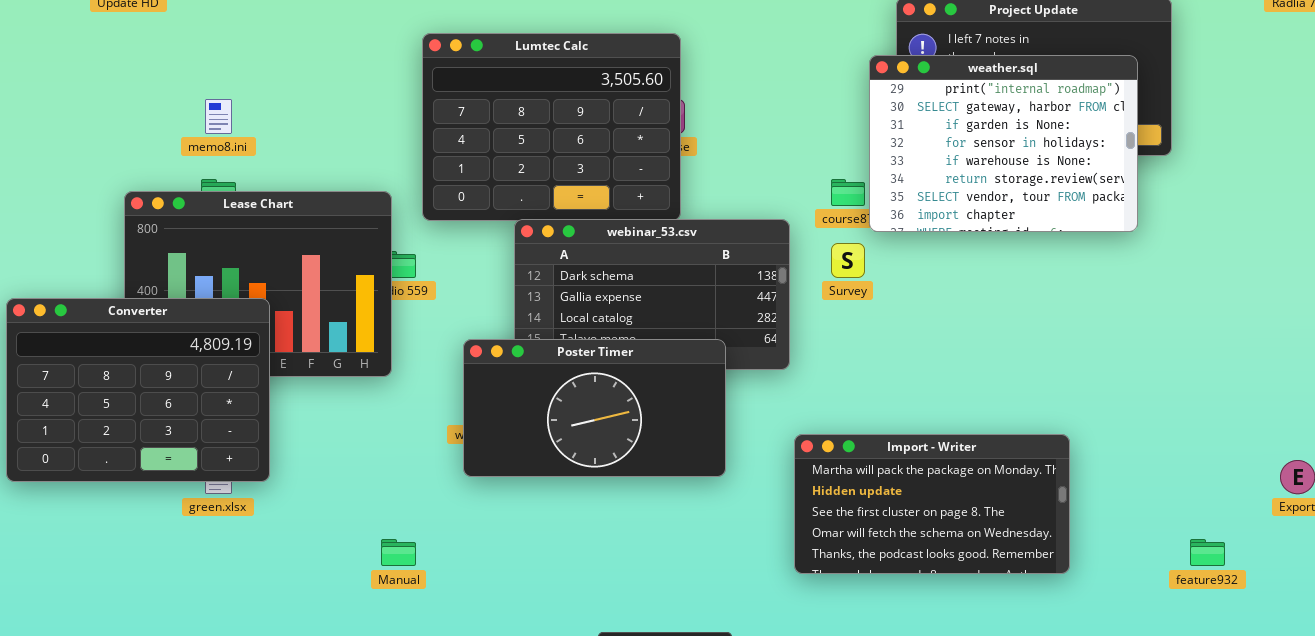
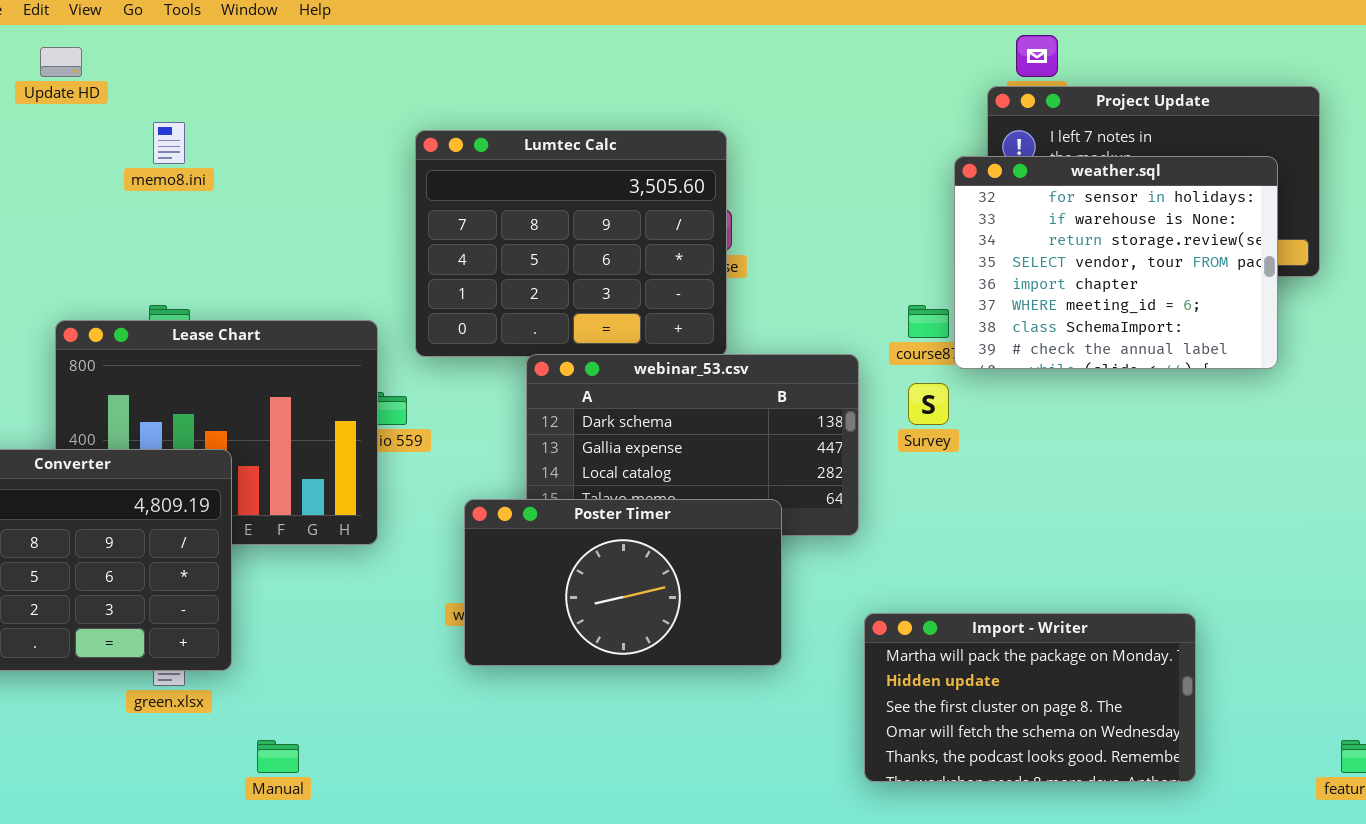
weather.sql: [869,55,1138,232] -> [954,156,1278,369], scrolled down 3 rows
memo8.ini: [205,99,232,134] -> [153,122,185,164], moved
Manual: [381,539,416,566] -> [257,740,299,773], moved

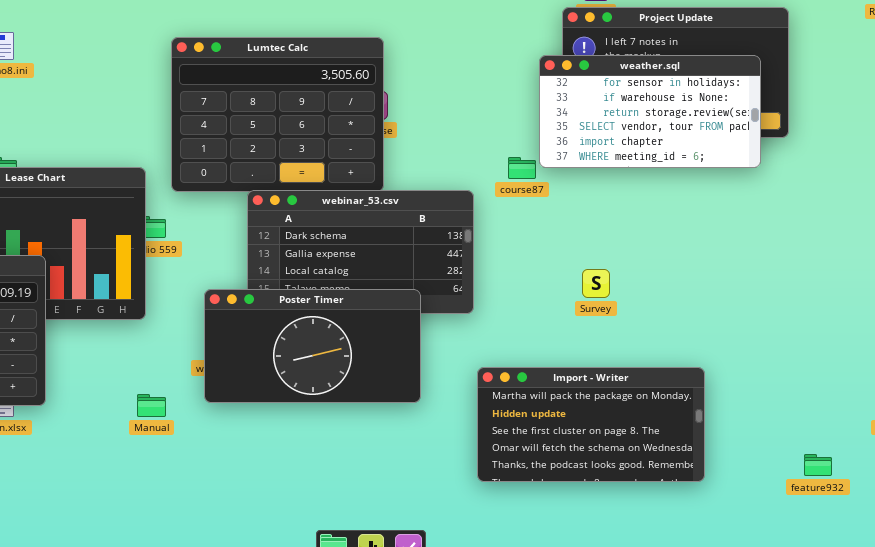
weather.sql: [954,156,1278,369] -> [539,55,761,168], resized
Survey: [908,383,949,425] -> [582,269,610,298], moved
Manual: [257,740,299,773] -> [137,394,166,417], moved

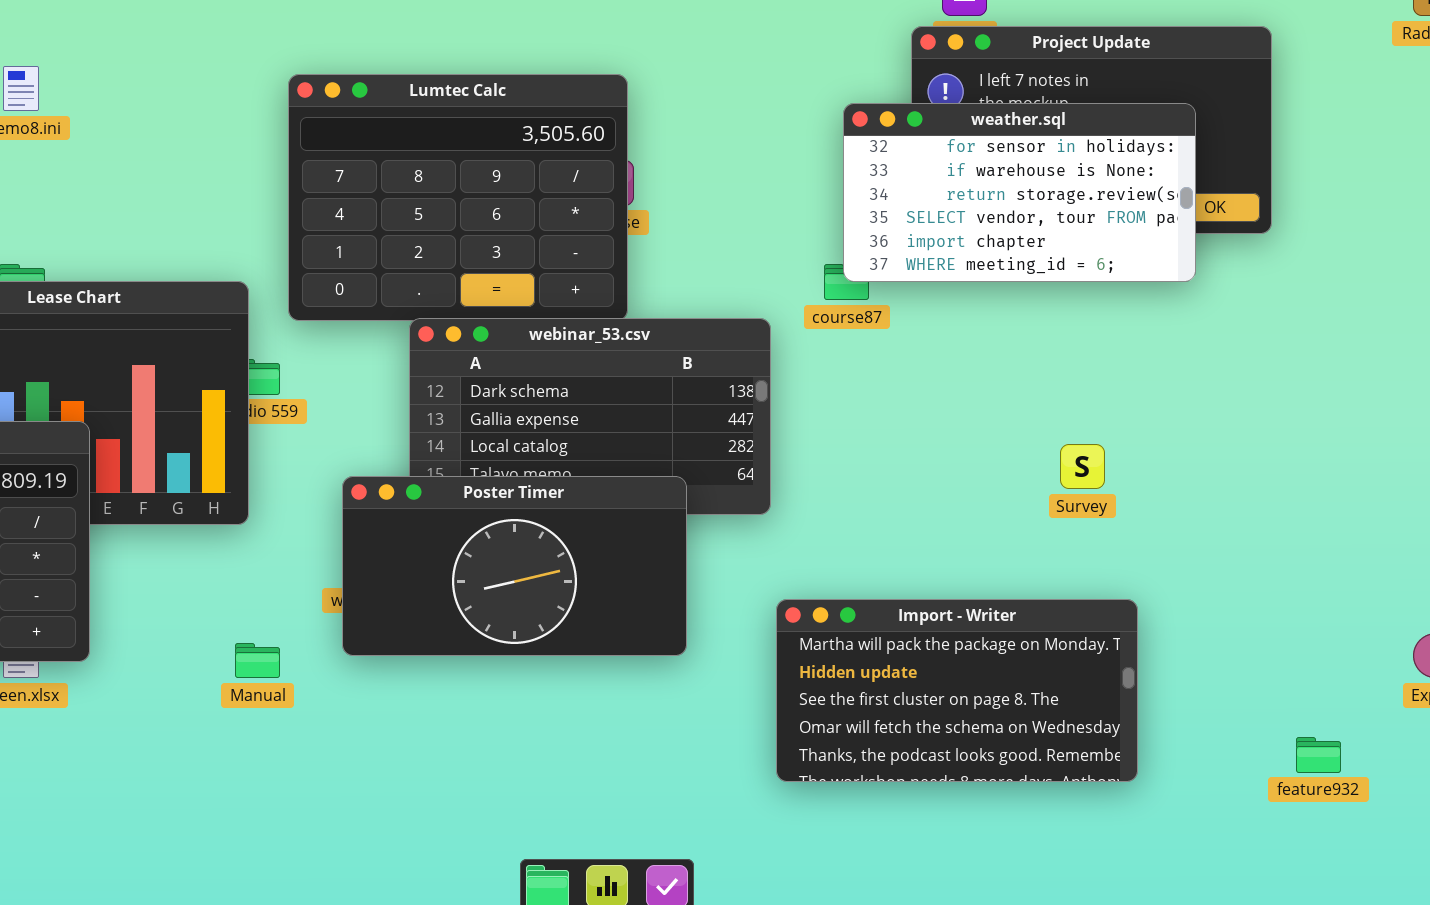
weather.sql: [539,55,761,168] -> [843,103,1196,282], moved
Survey: [582,269,610,298] -> [1060,444,1105,489], moved

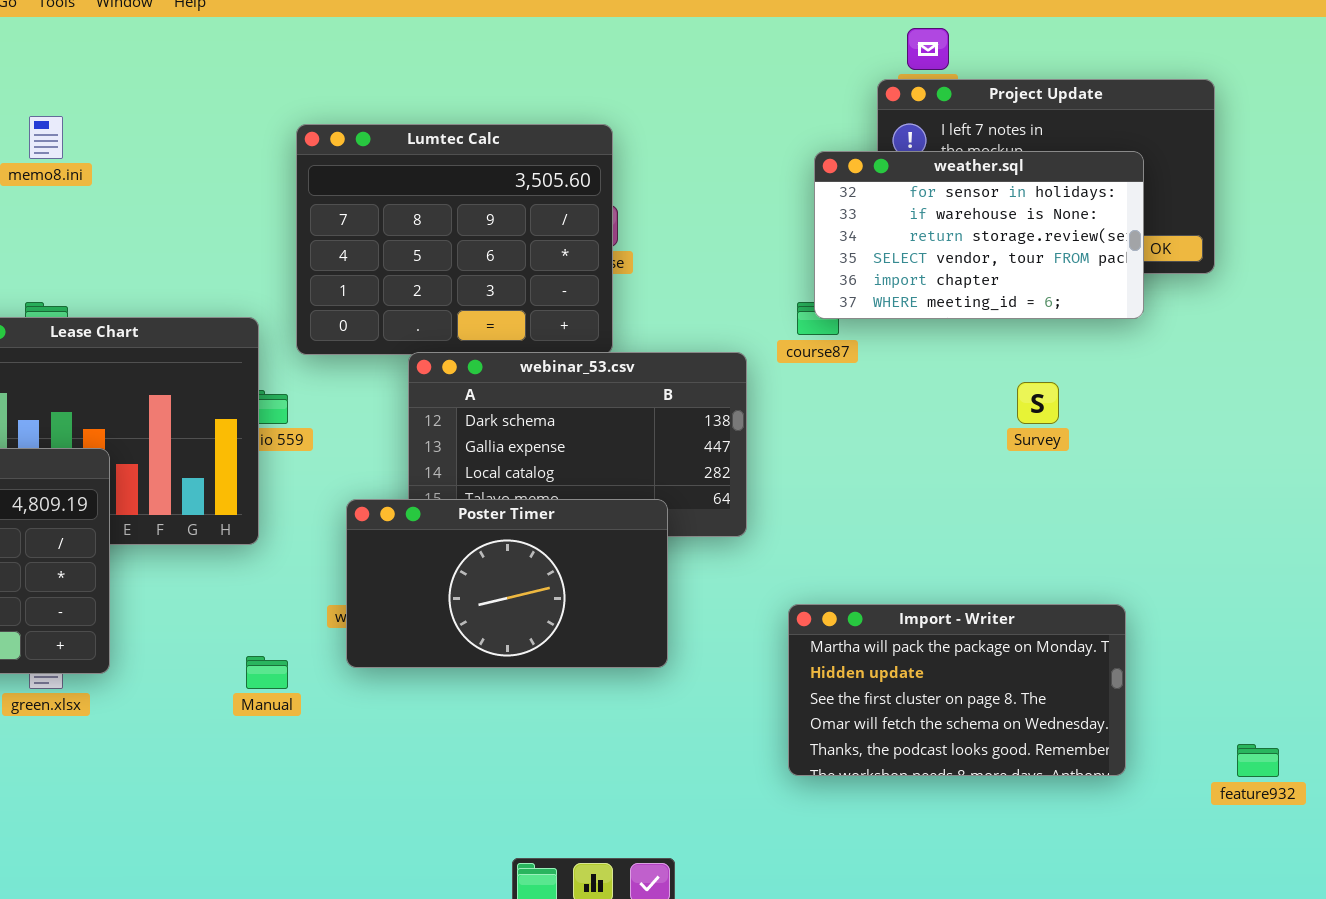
Survey: [1060,444,1105,489] -> [1017,382,1059,424], moved
Import - Writer: [776,599,1138,782] -> [788,604,1126,776], moved

